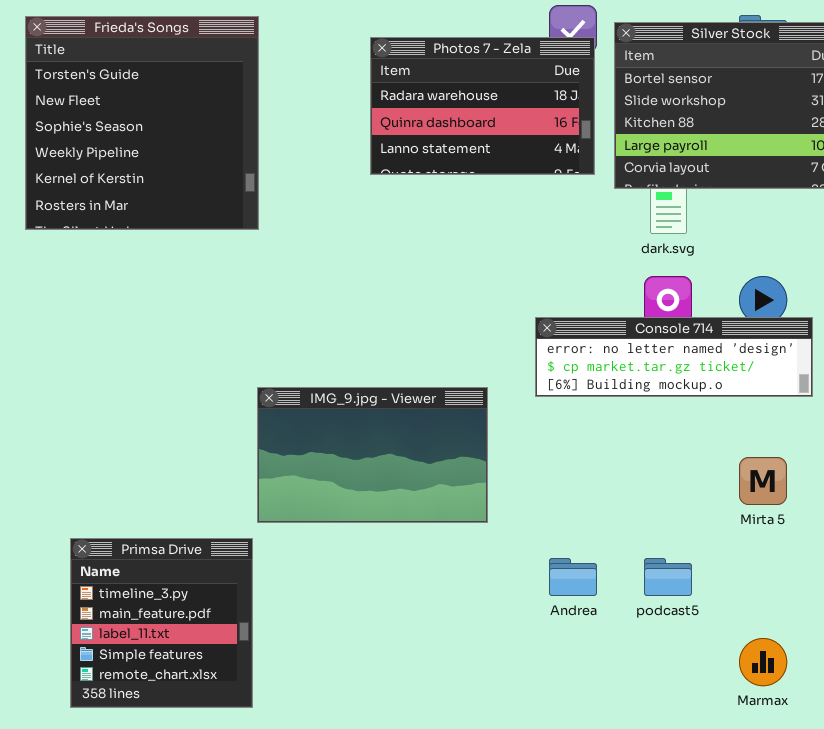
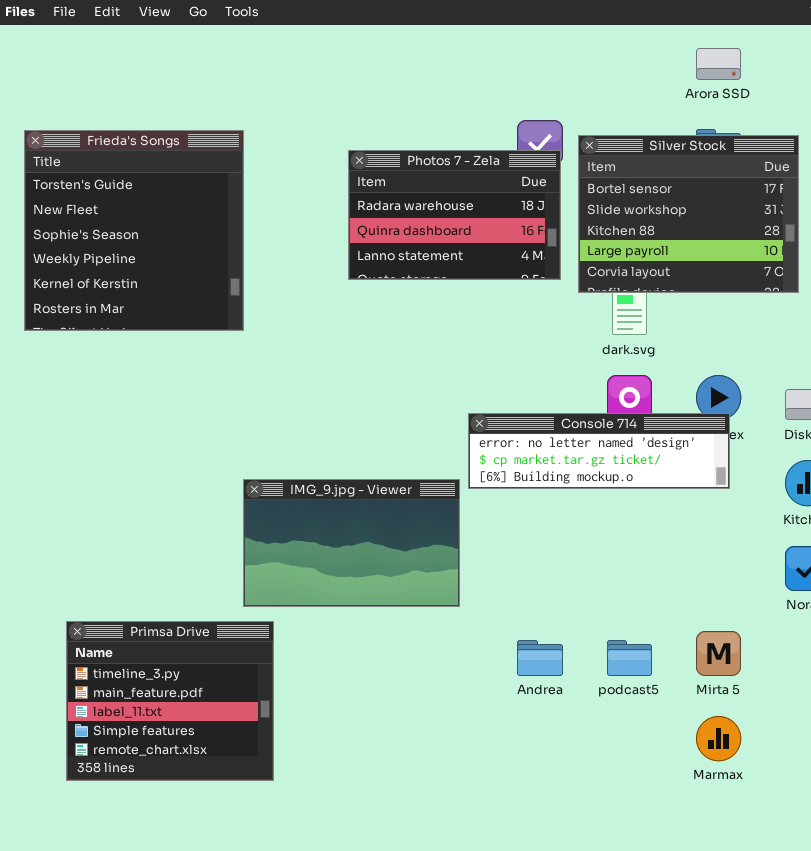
Console 714: [535,317,813,397] -> [468,413,730,489], moved
Mirta 5: [739,457,787,505] -> [696,631,741,676], moved
Primsa Drive: [70,538,253,708] -> [66,621,274,781], resized

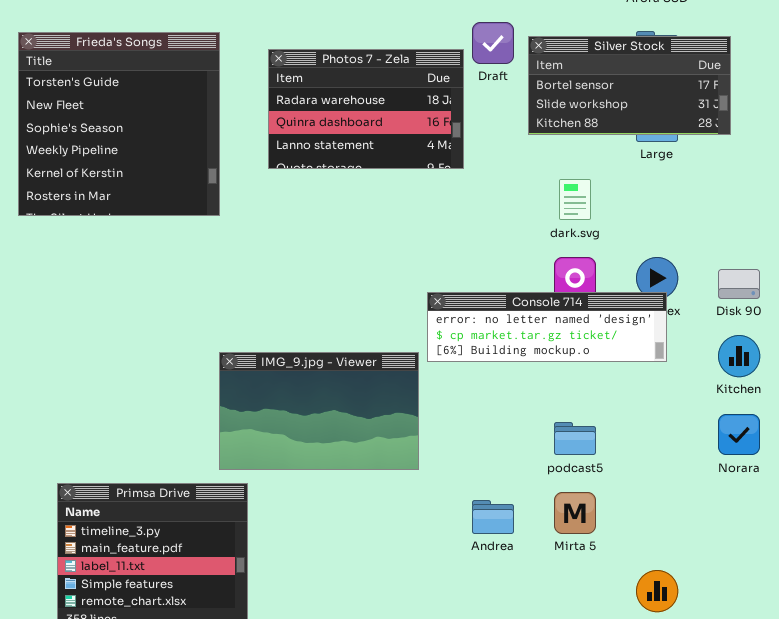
Silver Stock: [578,135,799,293] -> [528,36,731,135], resized
Photos 7 - Zela: [348,150,561,280] -> [268,49,464,169], moved
Mirta 5: [696,631,741,676] -> [554,492,596,534], moved
podcast5: [607,640,652,676] -> [554,422,596,455], moved

